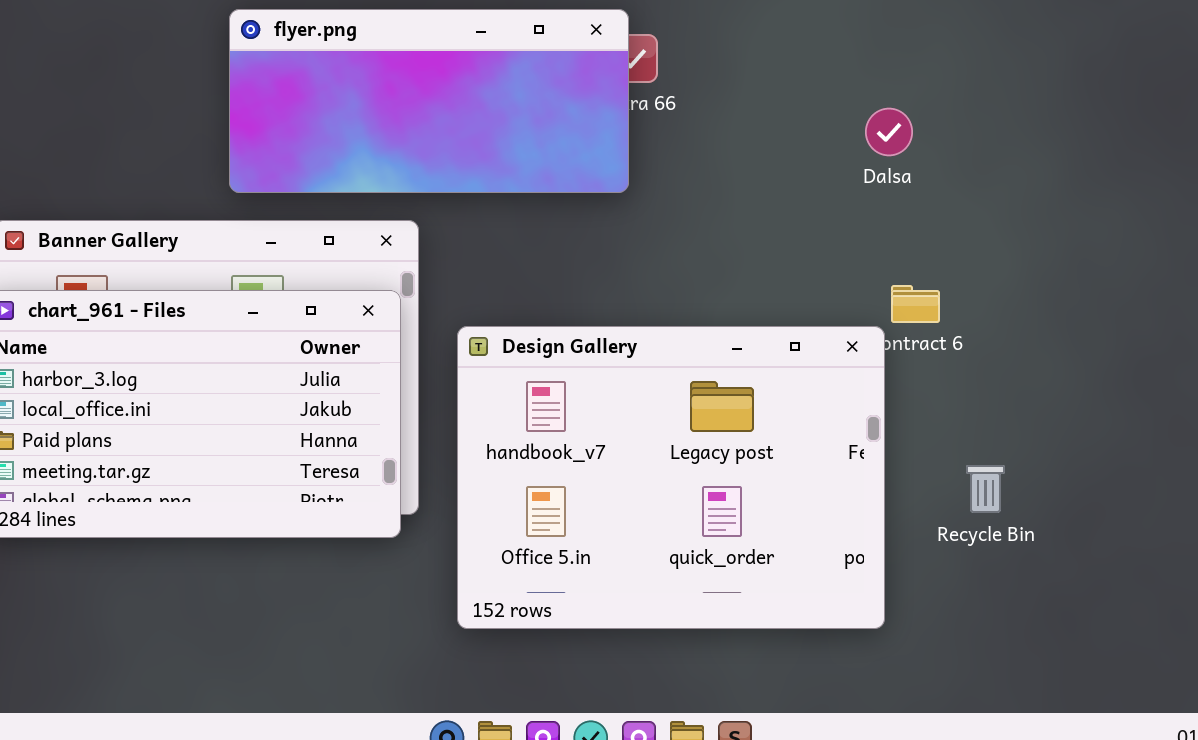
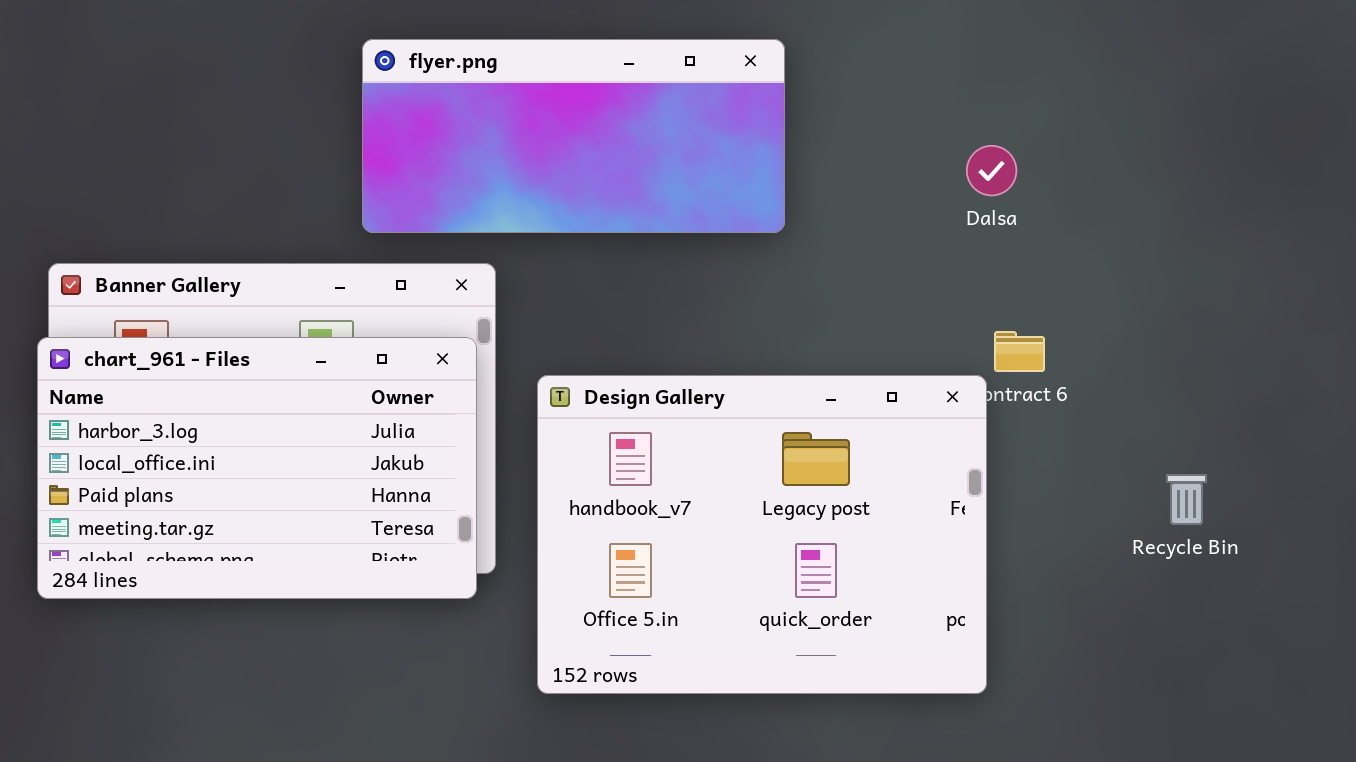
flyer.png: [229,9,629,193] -> [362,39,785,233], moved
Recycle Bin: [966,465,1005,513] -> [1166,474,1207,525], moved

